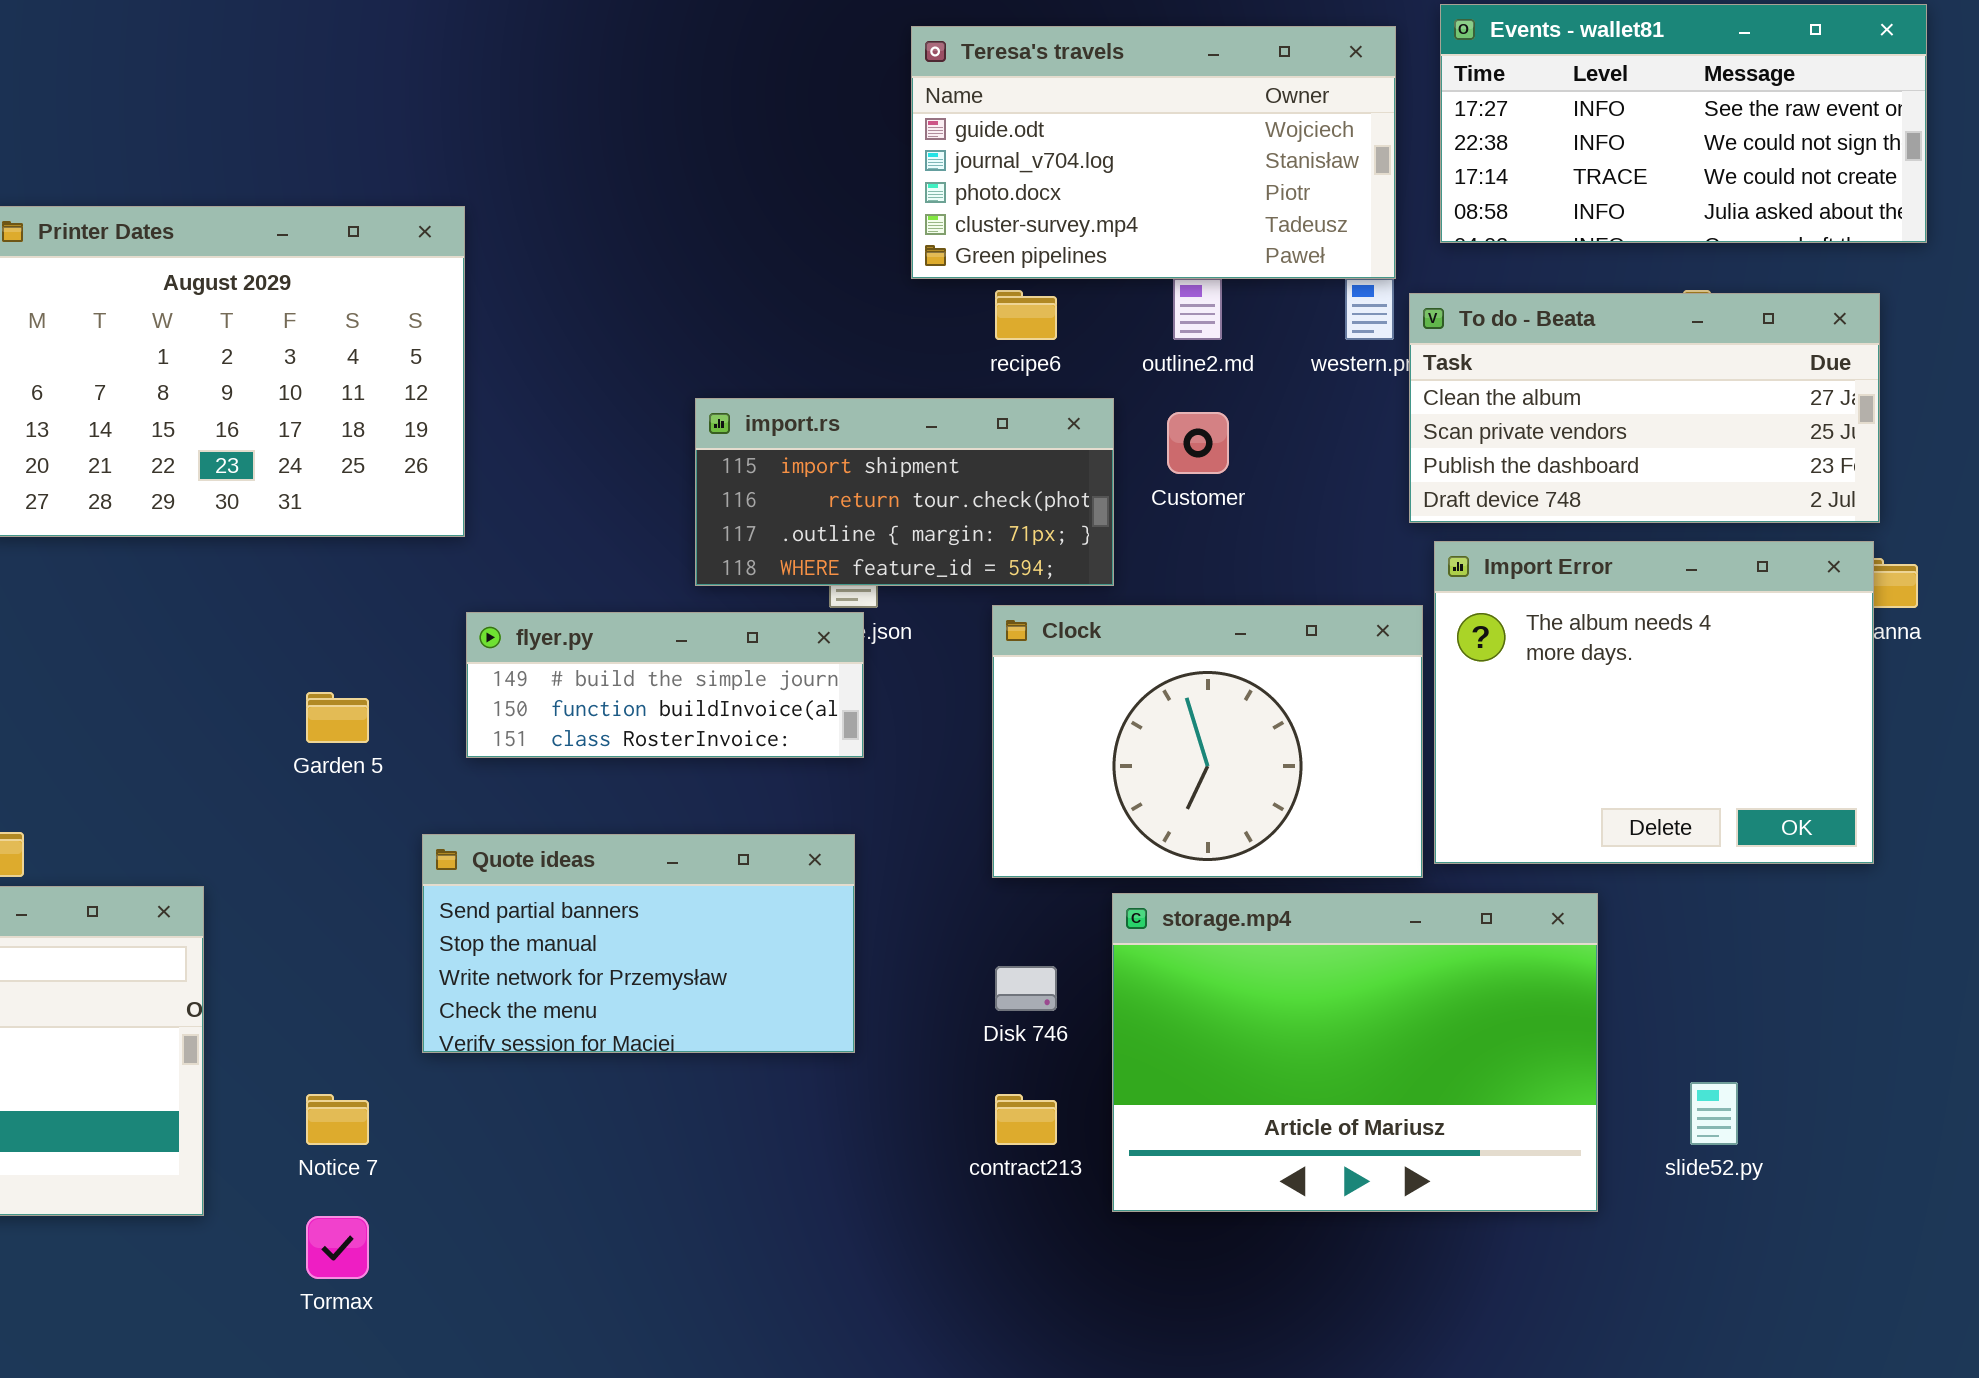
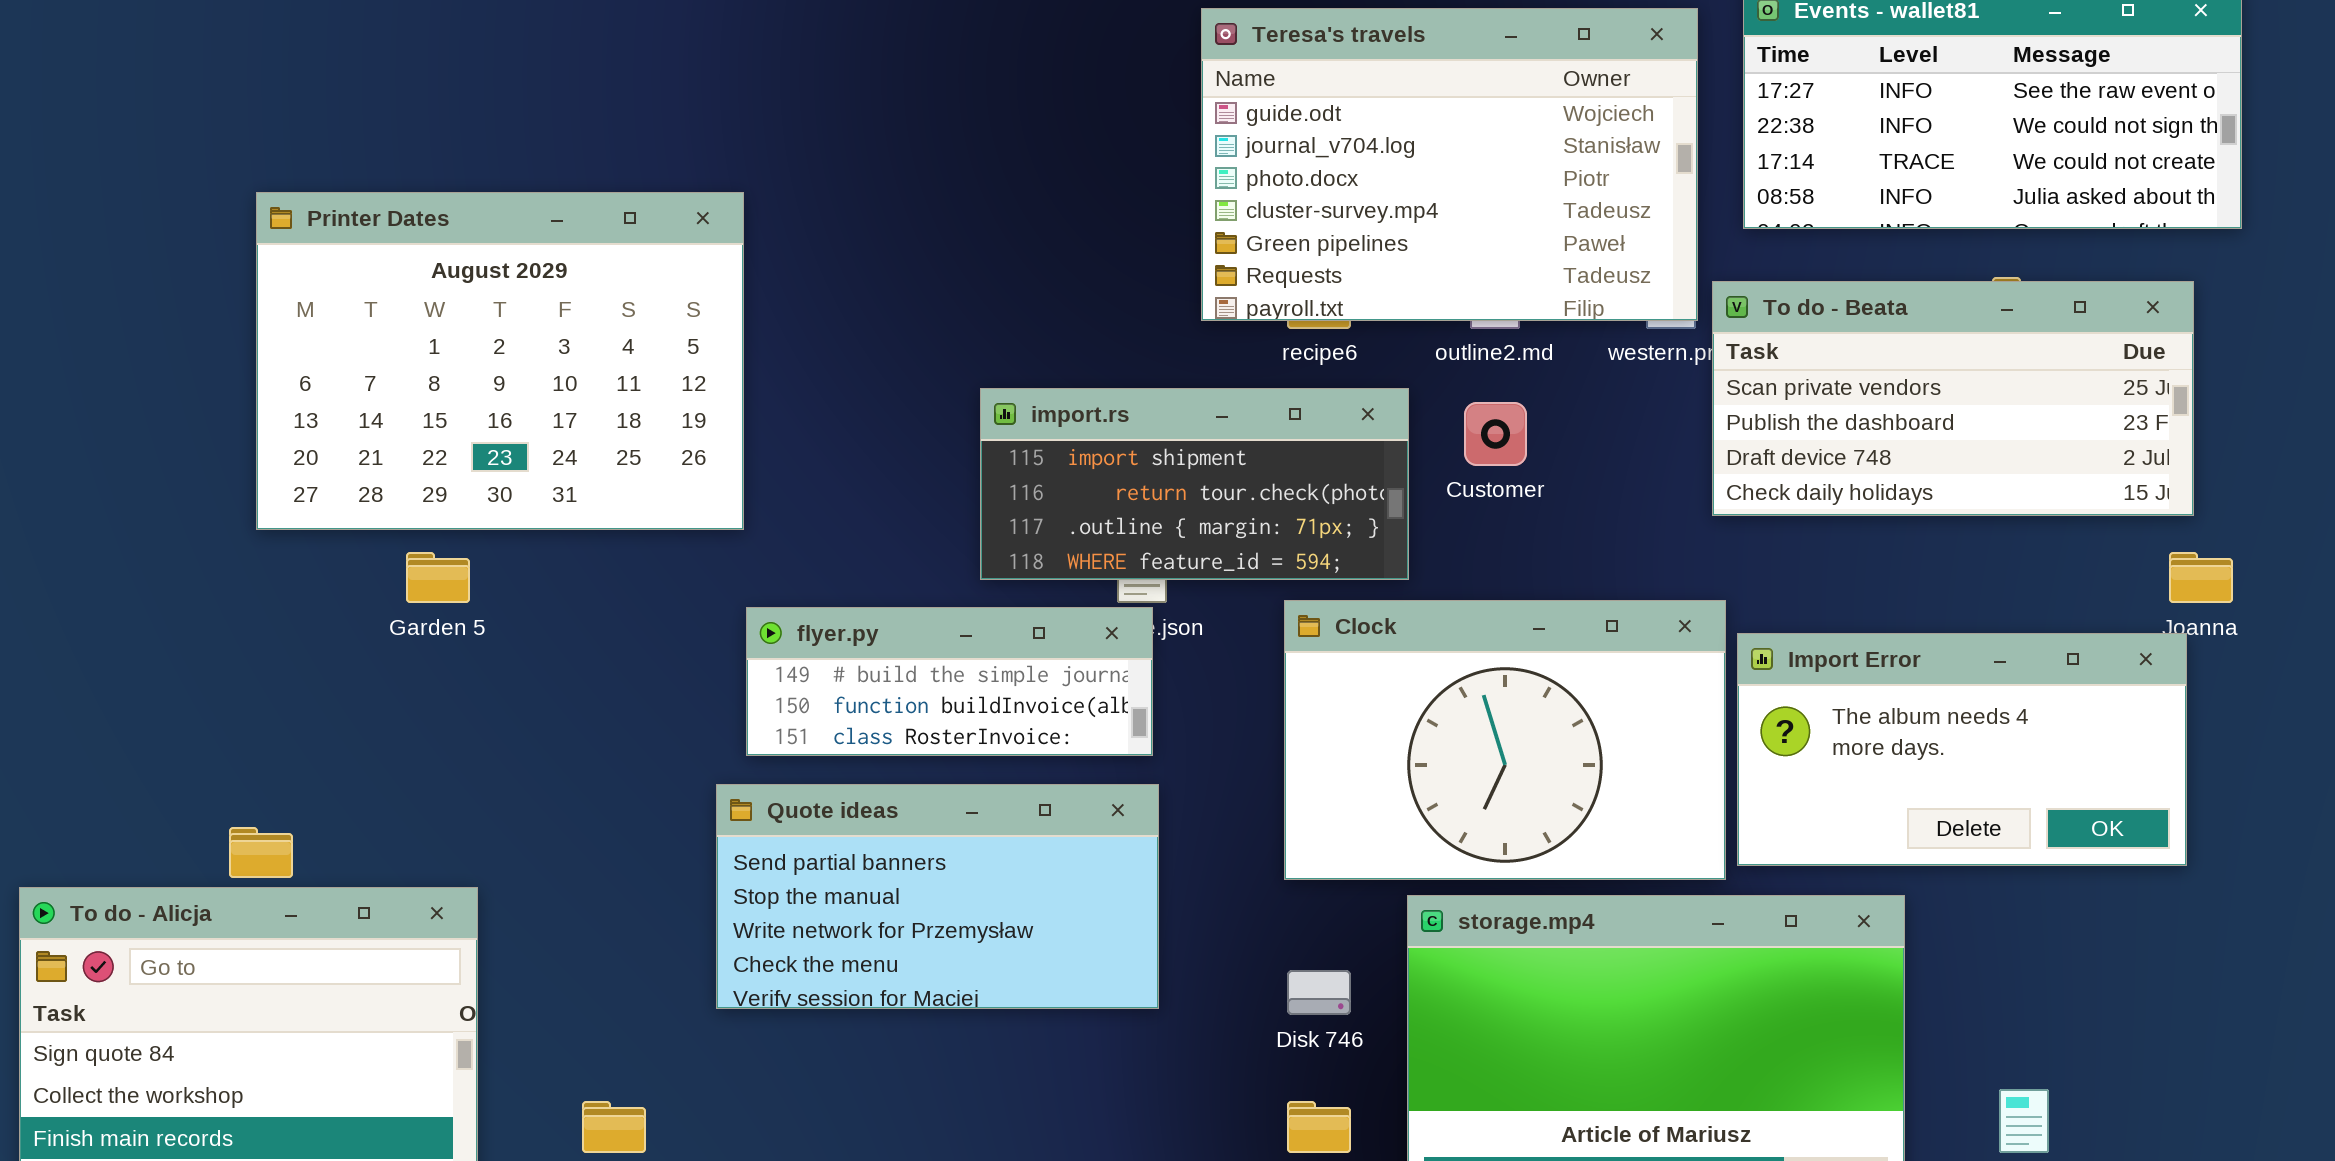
Teresa's travels: [911,26,1396,279] -> [1201,8,1698,321], resized
To do - Beata: [1409,293,1880,523] -> [1712,281,2194,516], scrolled down 1 row
Import Error: [1434,541,1874,864] -> [1737,633,2187,866], resized
Garden 5: [306,692,369,743] -> [406,552,470,603], moved
Quote ideas: [422,834,855,1053] -> [716,784,1159,1009], moved

